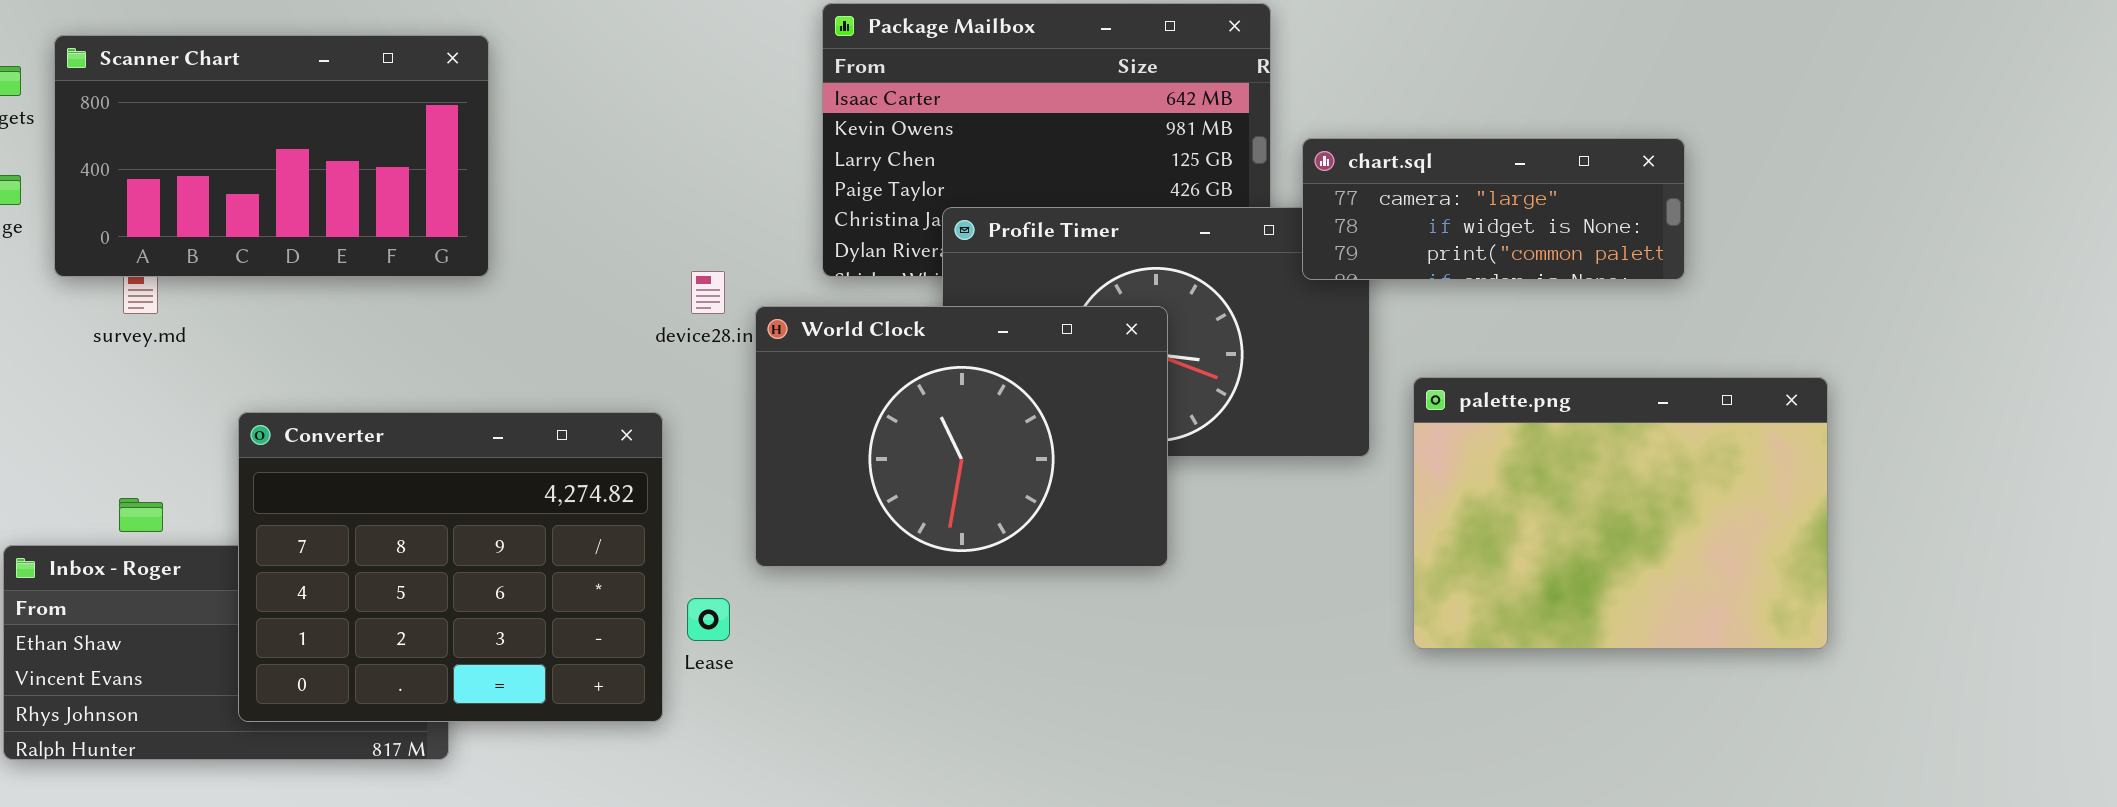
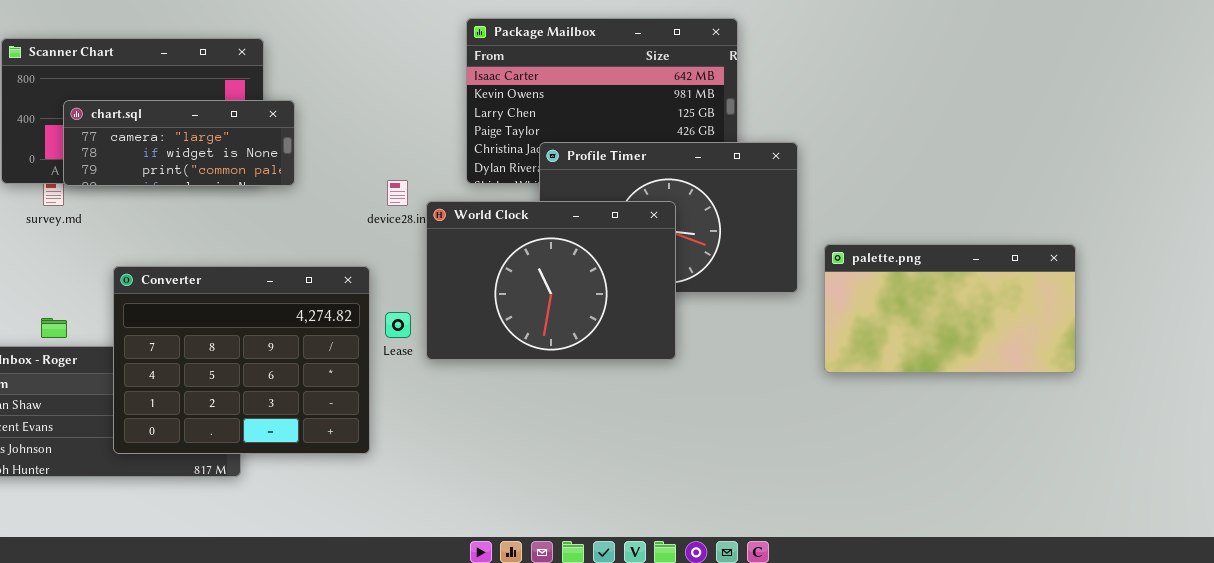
chart.sql: [1302,138,1685,280] -> [63,100,295,186], moved
palette.png: [1413,377,1828,649] -> [824,244,1076,373], resized
Lease: [687,598,730,641] -> [385,312,411,338], moved

